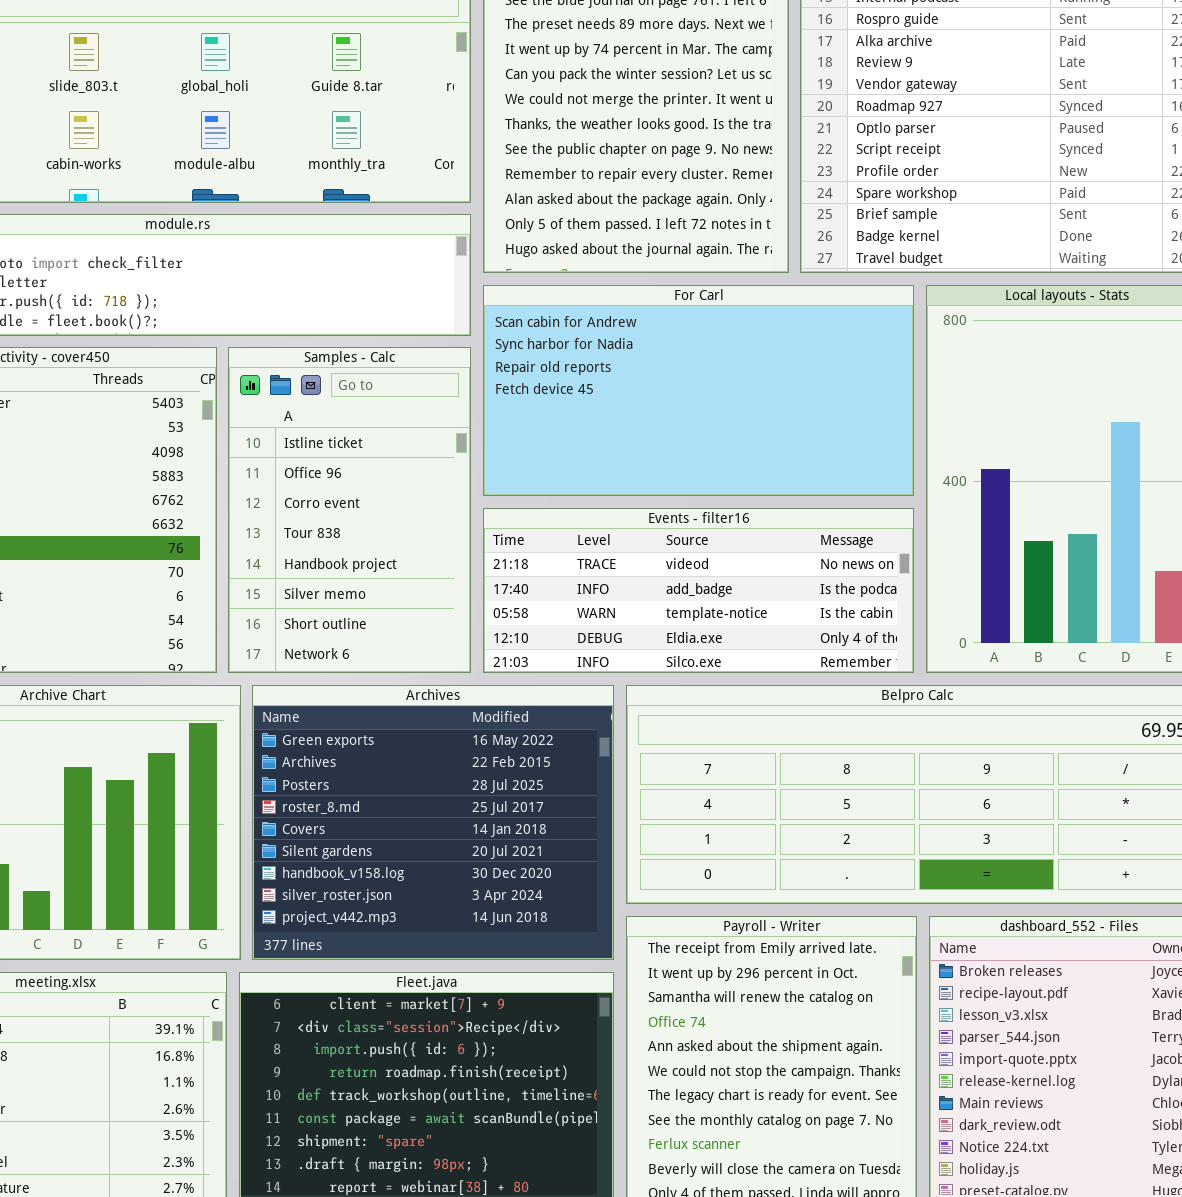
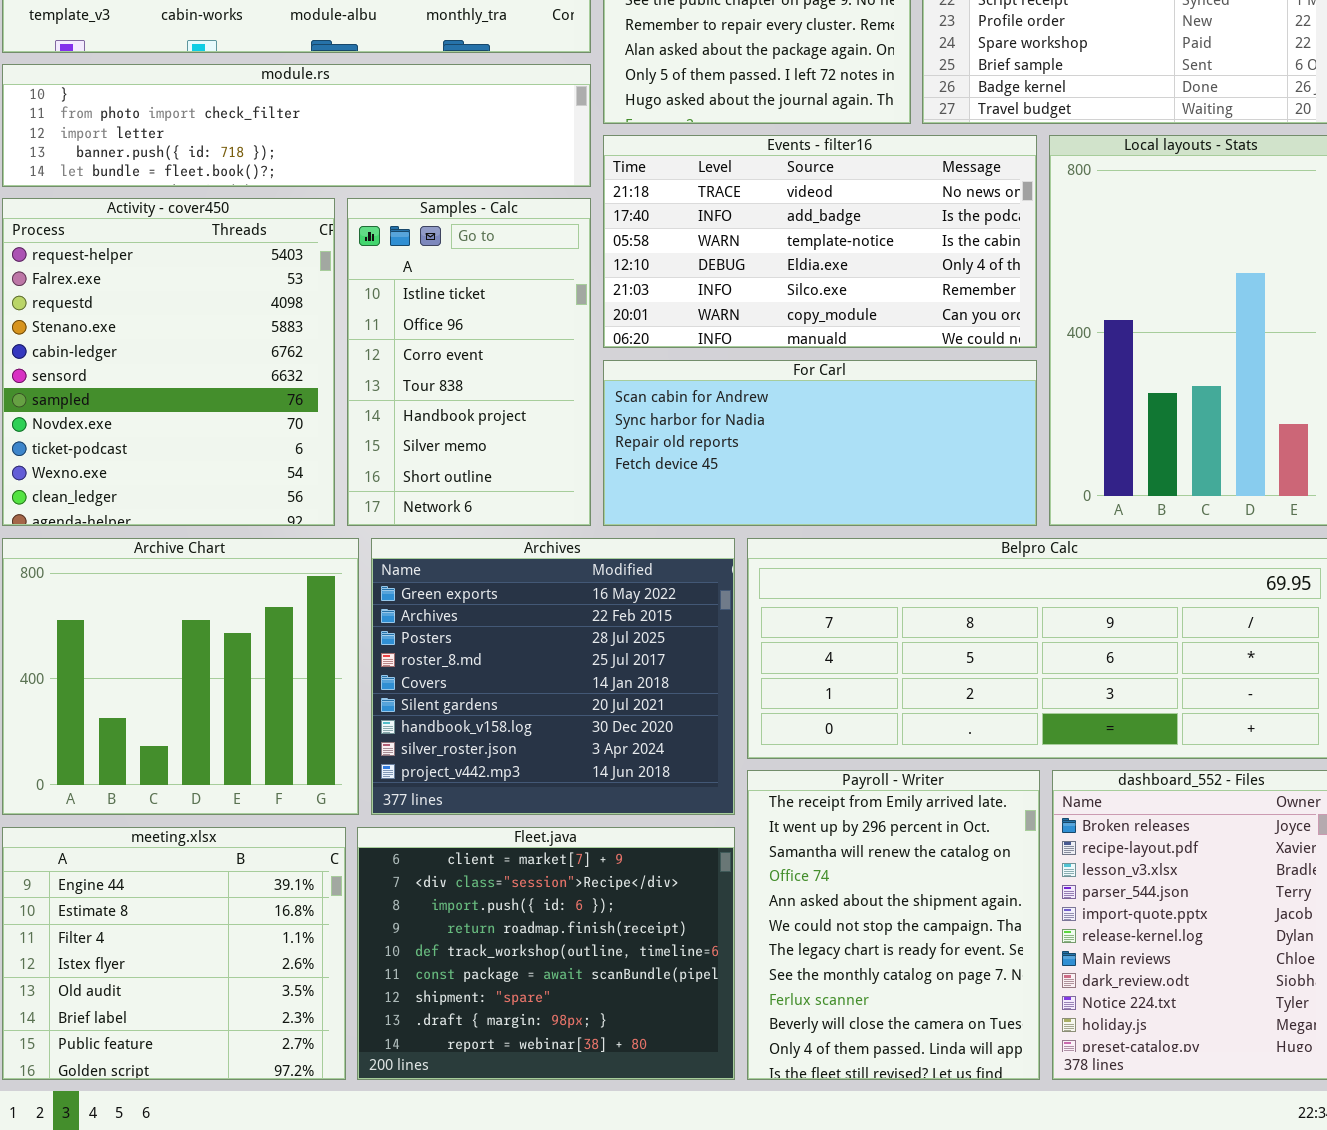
For Carl: [483,285,914,496] -> [603,360,1037,526], moved, resized
Events - filter16: [483,508,914,673] -> [603,135,1037,348], moved, resized

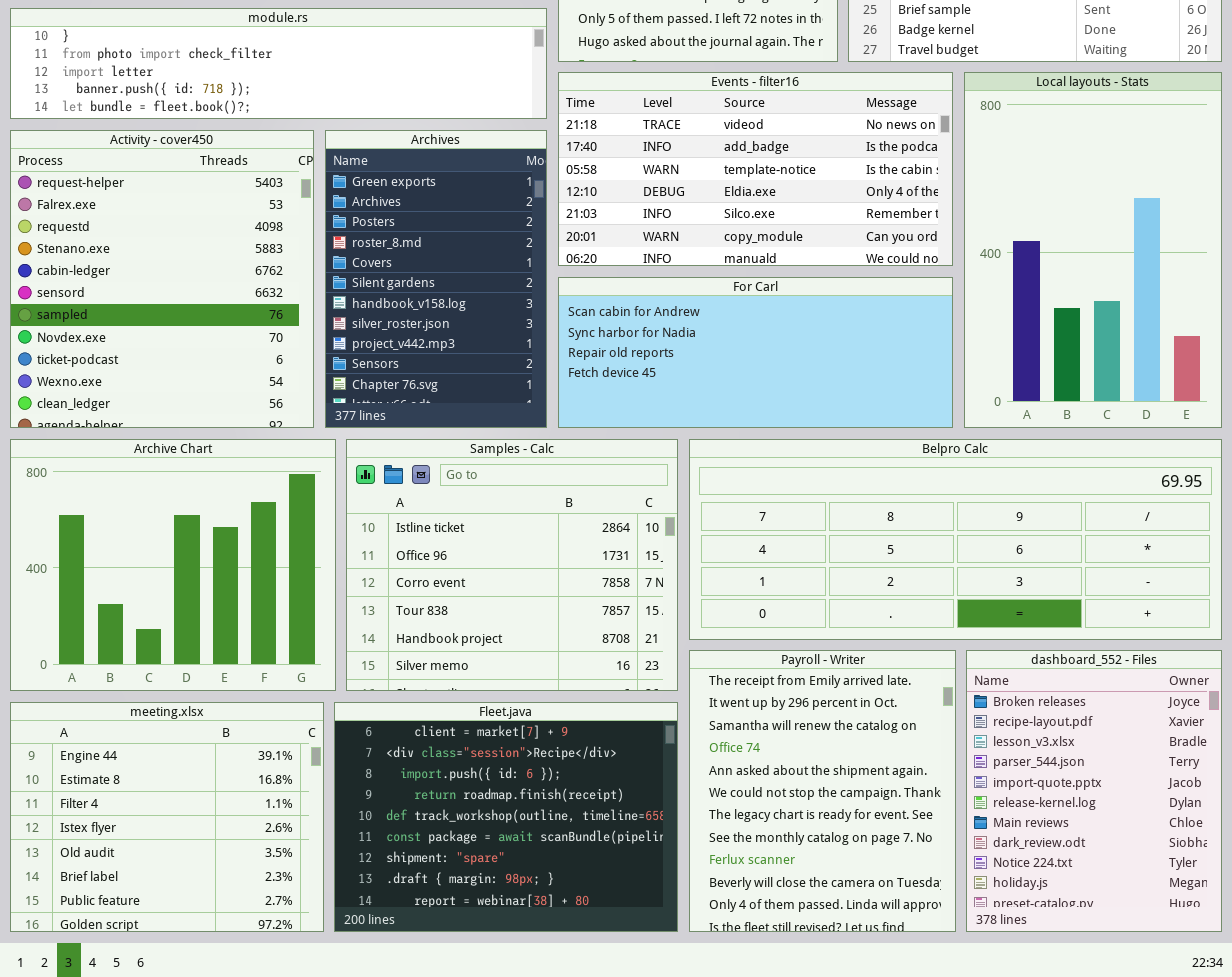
Samples - Calc: [347,198,591,526] -> [346,439,678,691], moved, resized
Archives: [371,538,735,815] -> [325,130,547,428], moved, resized

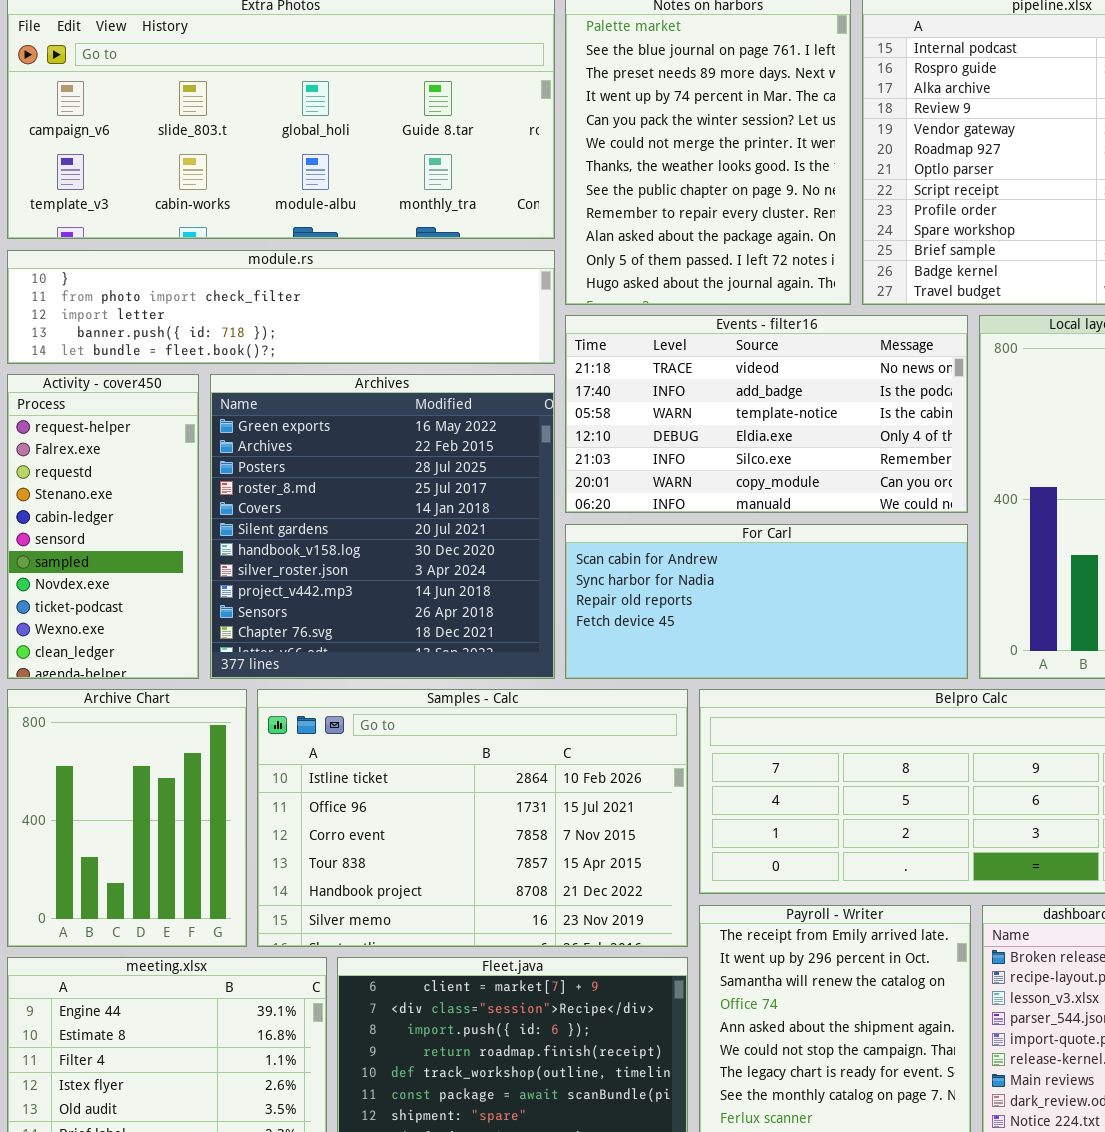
Activity - cover450: [10,130,314,428] -> [7,374,199,679], resized
Archives: [325,130,547,428] -> [210,374,555,679], resized
Archive Chart: [10,439,336,691] -> [7,689,247,947], resized
Samples - Calc: [346,439,678,691] -> [257,689,688,947], resized

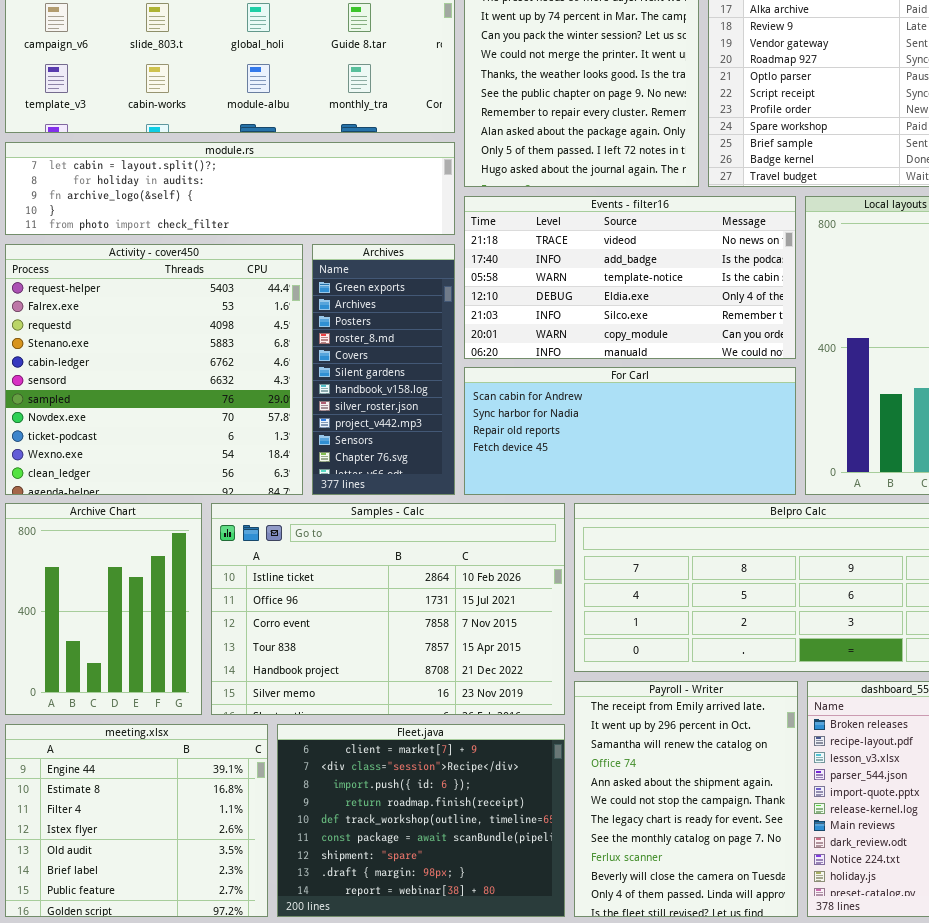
module.rs: [7,250,555,364] -> [5,142,455,235], scrolled up 3 rows
Activity - cover450: [7,374,199,679] -> [5,244,303,495], resized
Archives: [210,374,555,679] -> [312,244,455,495], resized

